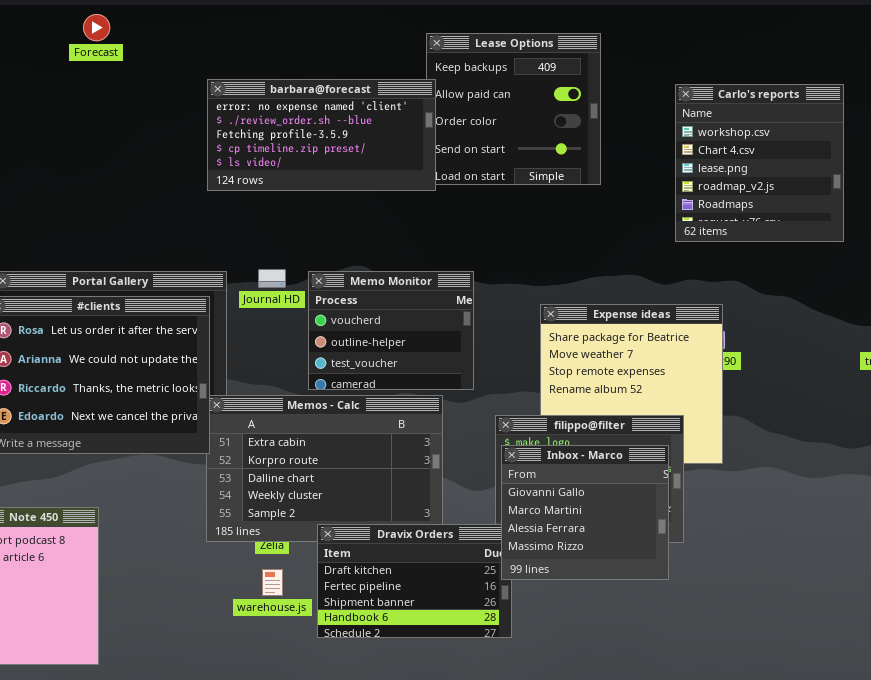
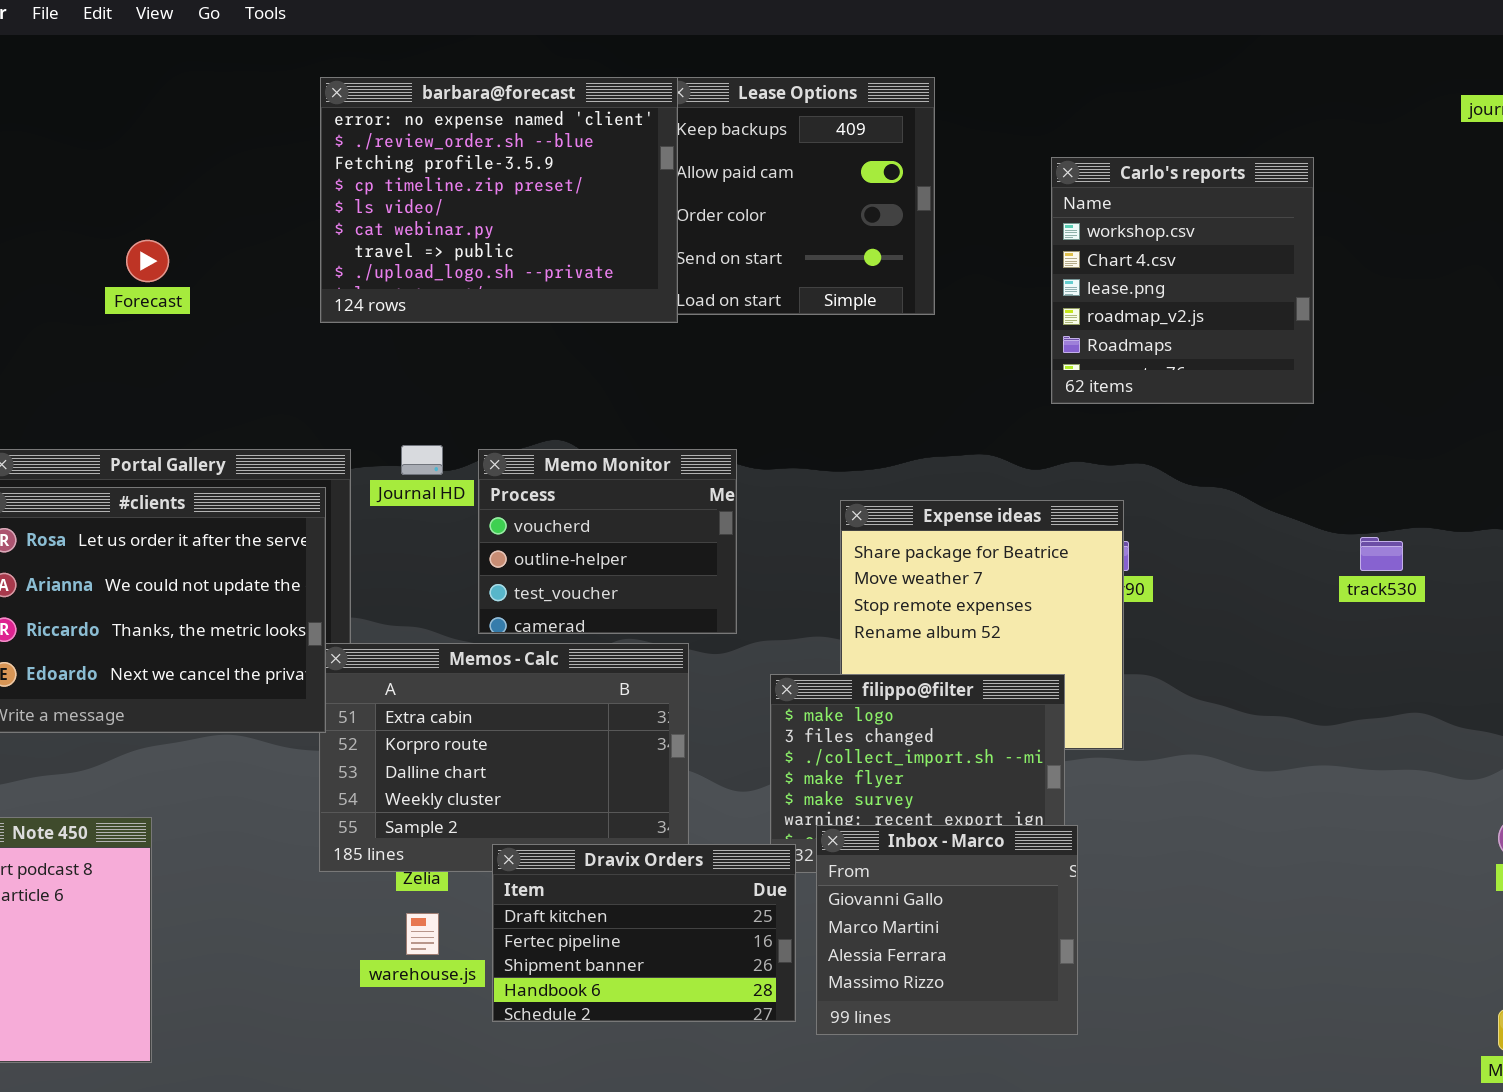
Forecast: [83,14,110,41] -> [126,240,169,282], moved
barbara@forecast: [207,79,436,191] -> [320,77,678,323], resized
Inbox - Marco: [501,445,669,580] -> [816,825,1078,1035], moved

